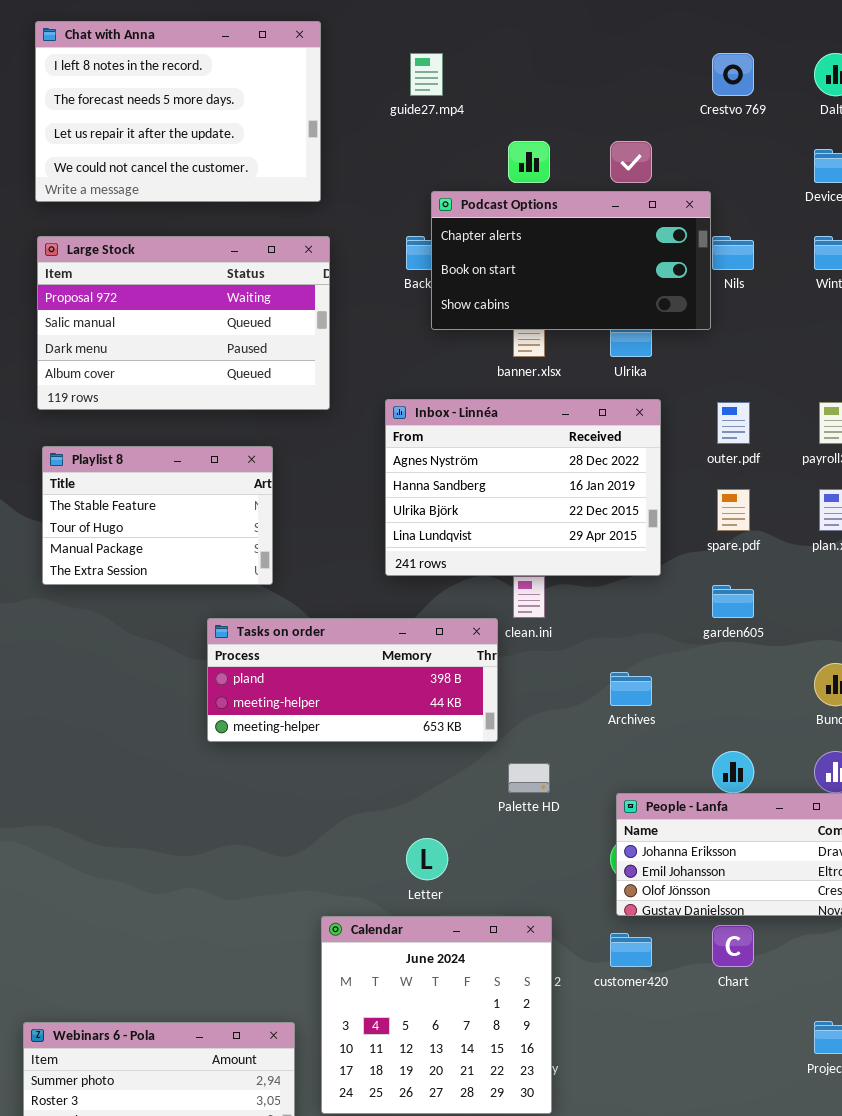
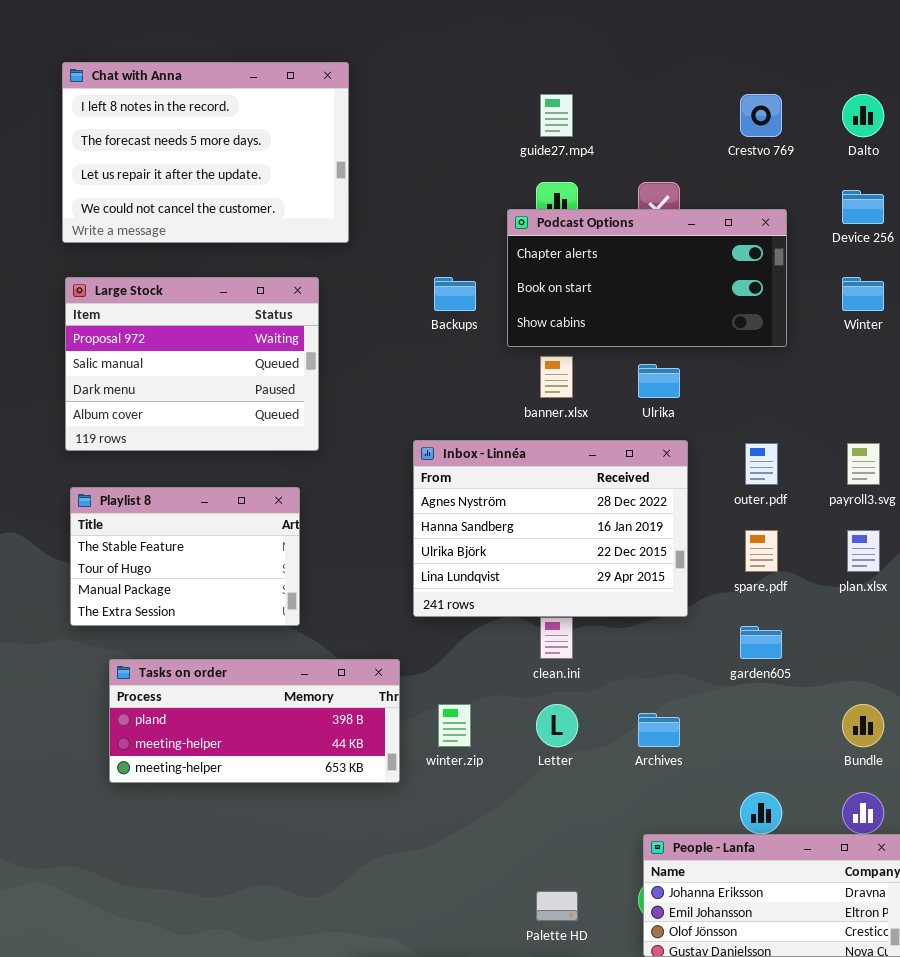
guide27.mp4: [410,53,443,96] -> [540,94,573,137], moved
Podcast Options: [431,191,711,330] -> [507,209,787,347], moved
Large Stock: [37,236,330,410] -> [65,277,319,451], resized
Tasks on order: [207,618,498,742] -> [109,659,400,783], moved
Palette HD: [508,763,550,793] -> [536,891,578,921], moved
Letter: [406,838,448,880] -> [536,704,578,747], moved

